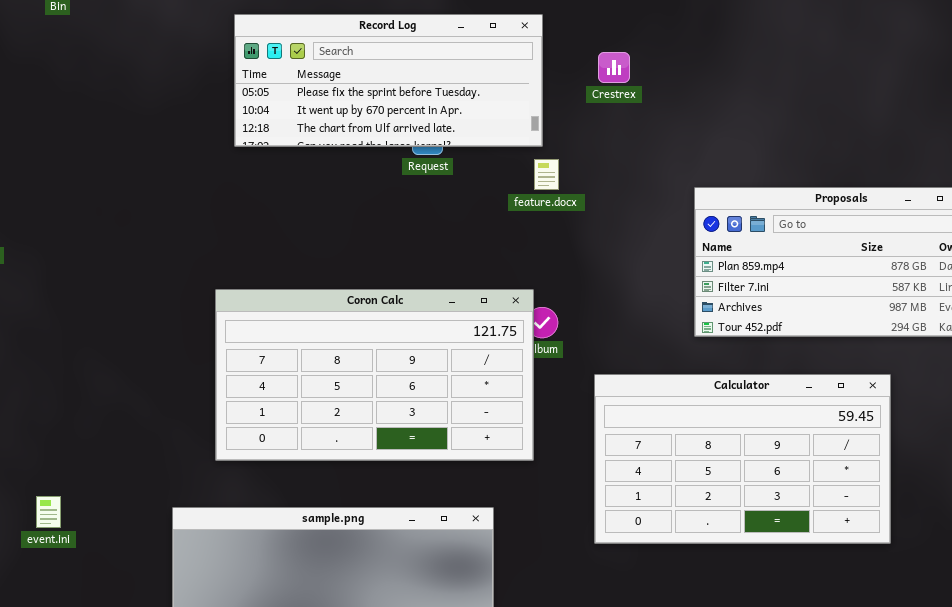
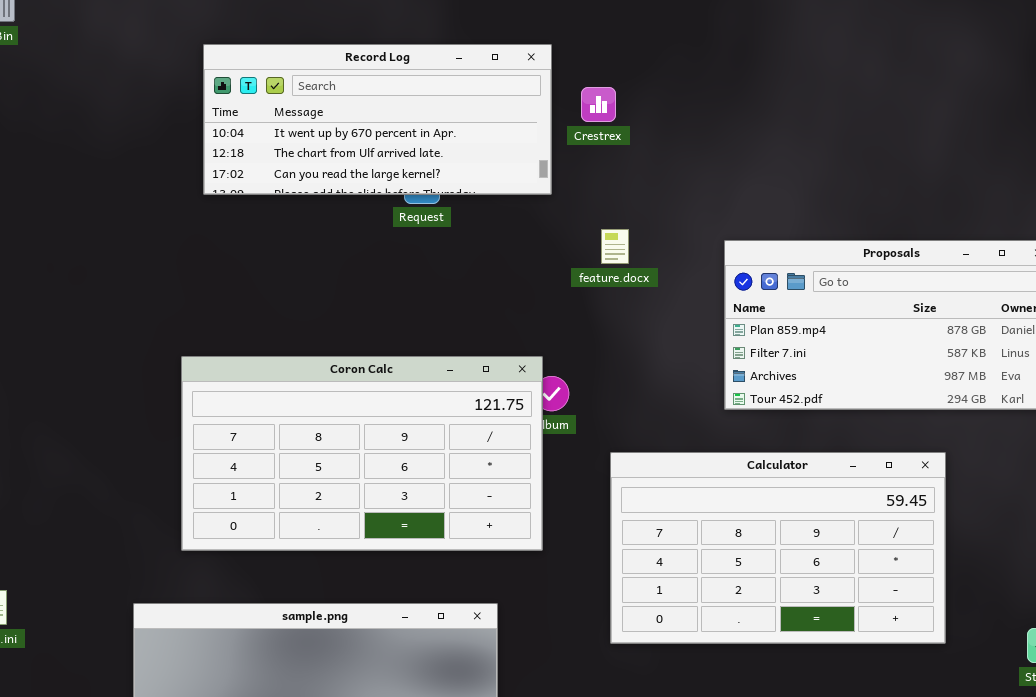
Record Log: [234,14,543,147] -> [203,44,552,195], scrolled down 1 row
Crestrex: [598,52,630,83] -> [581,87,616,122], moved
feature.docx: [534,159,559,190] -> [601,229,629,264], moved

